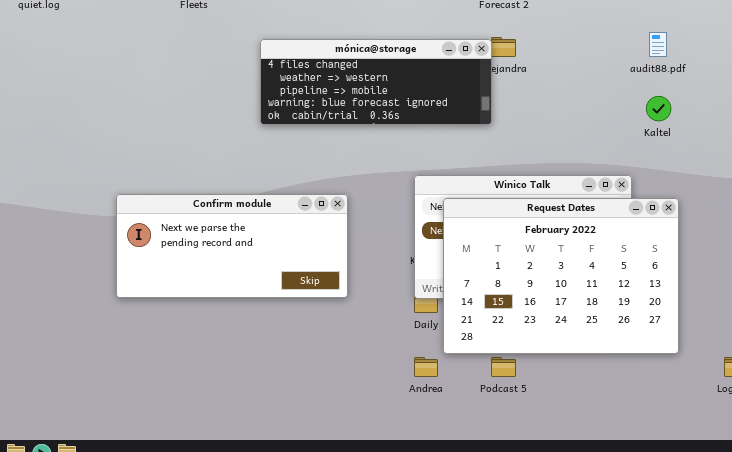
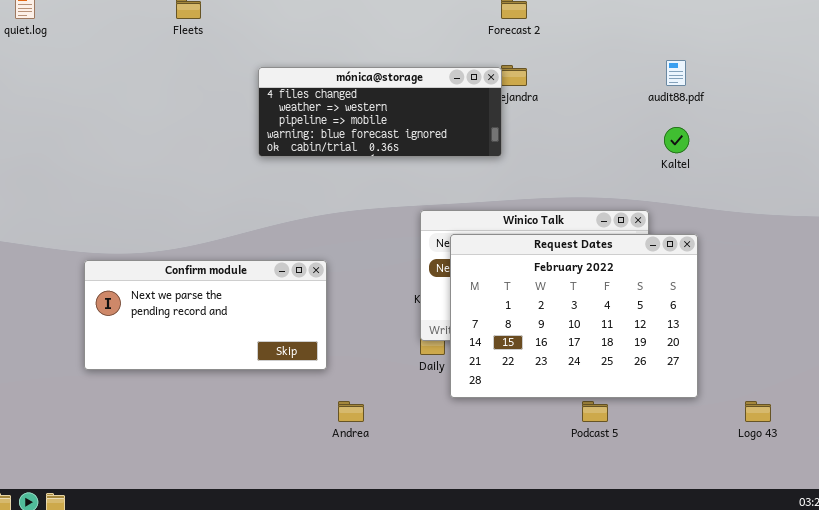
Confirm module: [116,194,348,298] -> [84,260,327,370], moved
Andrea: [414,357,438,377] -> [338,401,364,422], moved
Podcast 5: [491,357,516,377] -> [582,401,608,422], moved

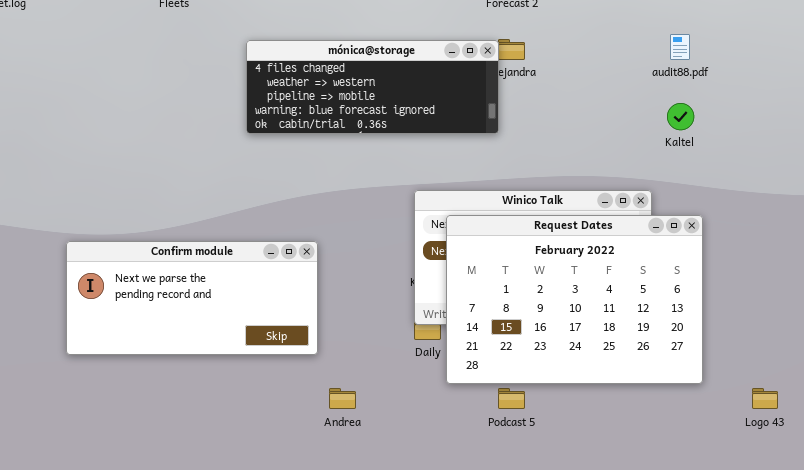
Podcast 5: [582,401,608,422] -> [498,388,525,409], moved

